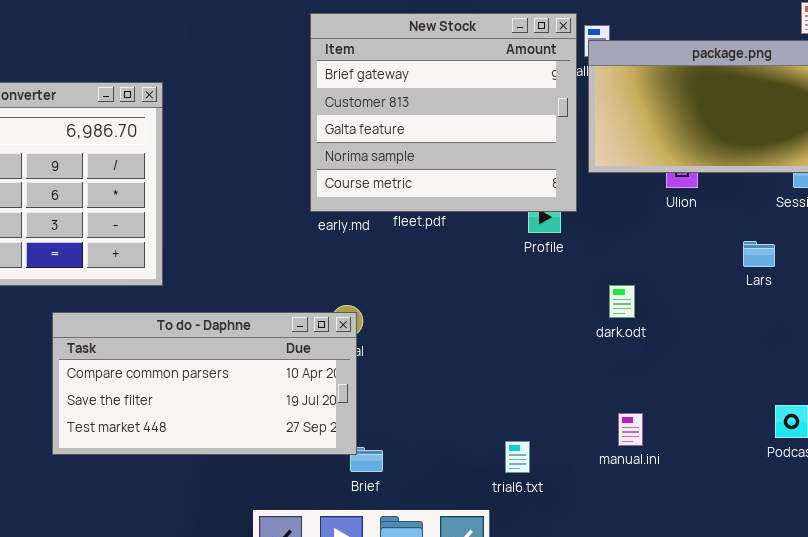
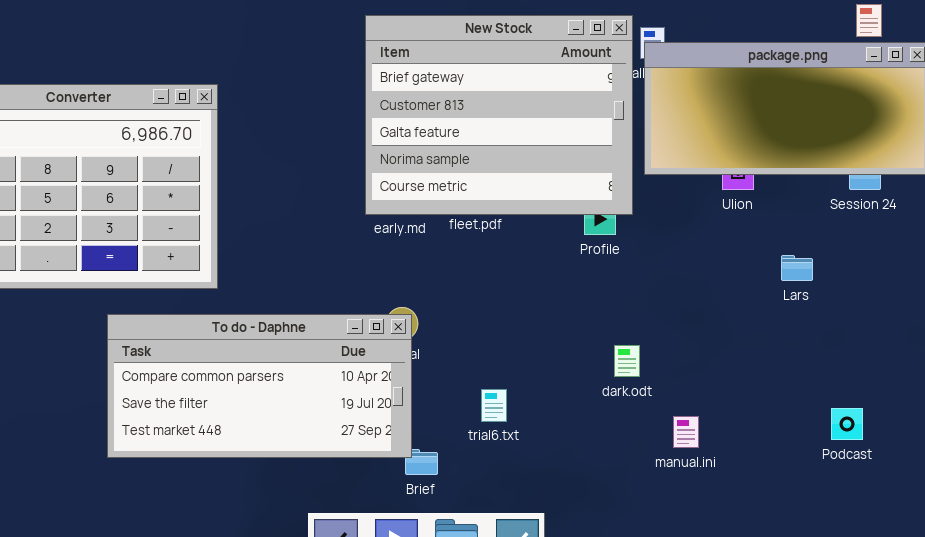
Lars: [743,241,775,267] -> [781,255,813,281], moved
dark.odt: [609,285,635,318] -> [614,345,640,377], moved
trial6.txt: [505,441,530,473] -> [481,389,507,422], moved

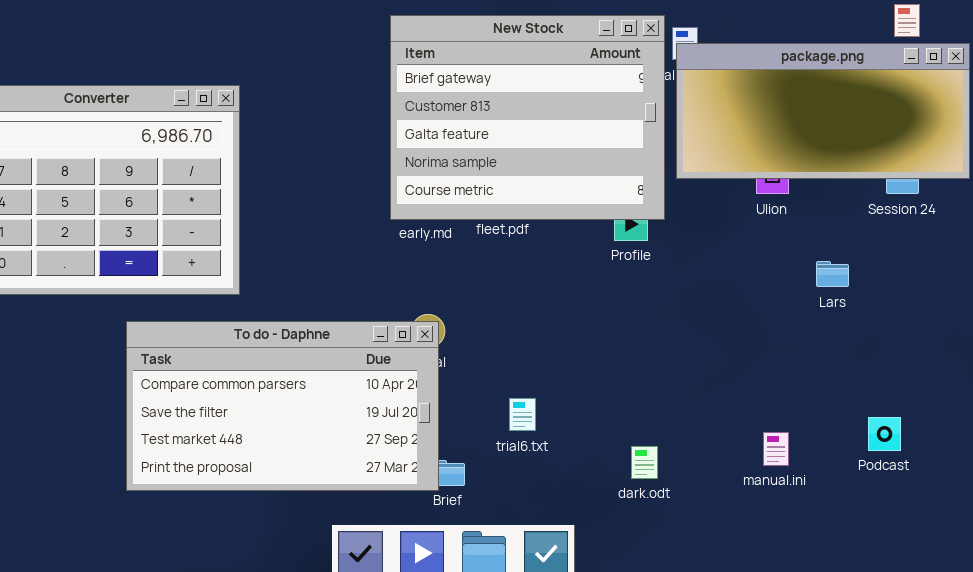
To do - Daphne: [107,314,412,458] -> [126,321,439,491], resized
dark.odt: [614,345,640,377] -> [631,446,658,479], moved
manual.ini: [673,416,699,448] -> [763,432,789,466], moved

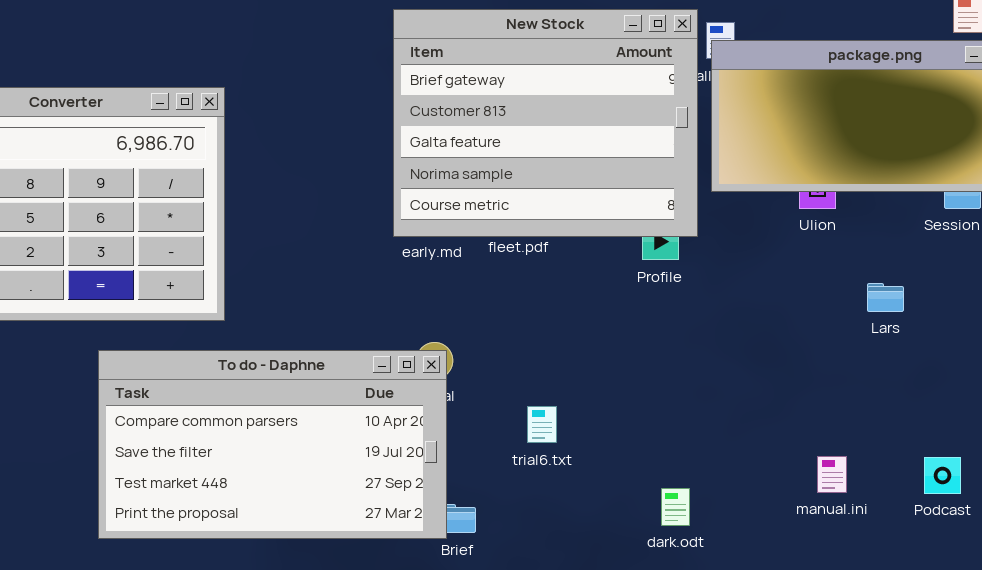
trial6.txt: [509,398,536,431] -> [527,406,557,443], moved
manual.ini: [763,432,789,466] -> [817,456,847,493], moved

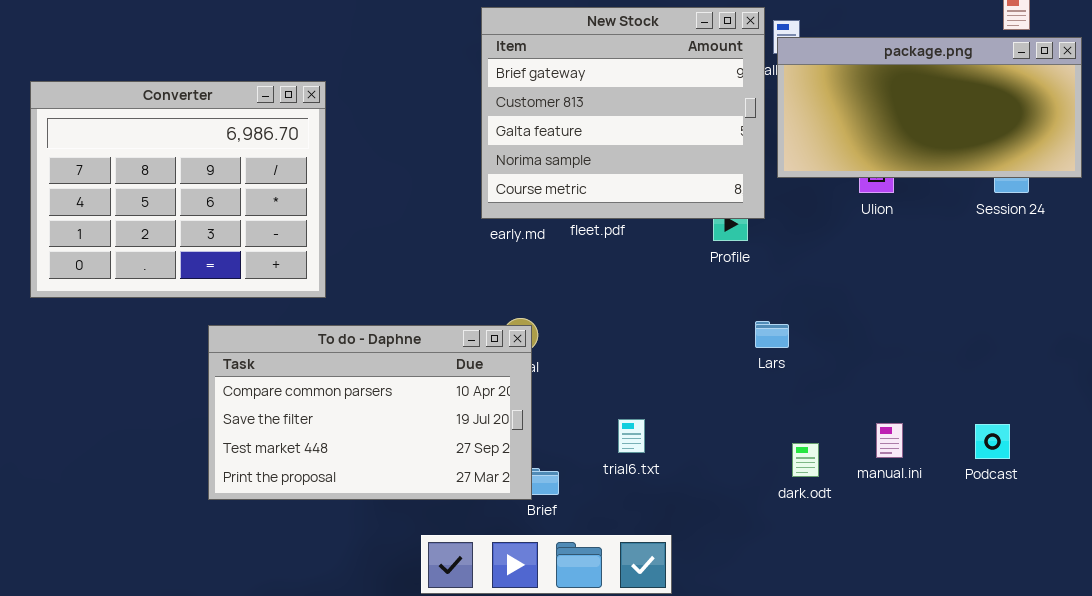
Lars: [867,283,904,312] -> [755,321,789,348], moved
trial6.txt: [527,406,557,443] -> [618,419,645,453], moved
dark.odt: [661,488,690,526] -> [792,443,819,477], moved

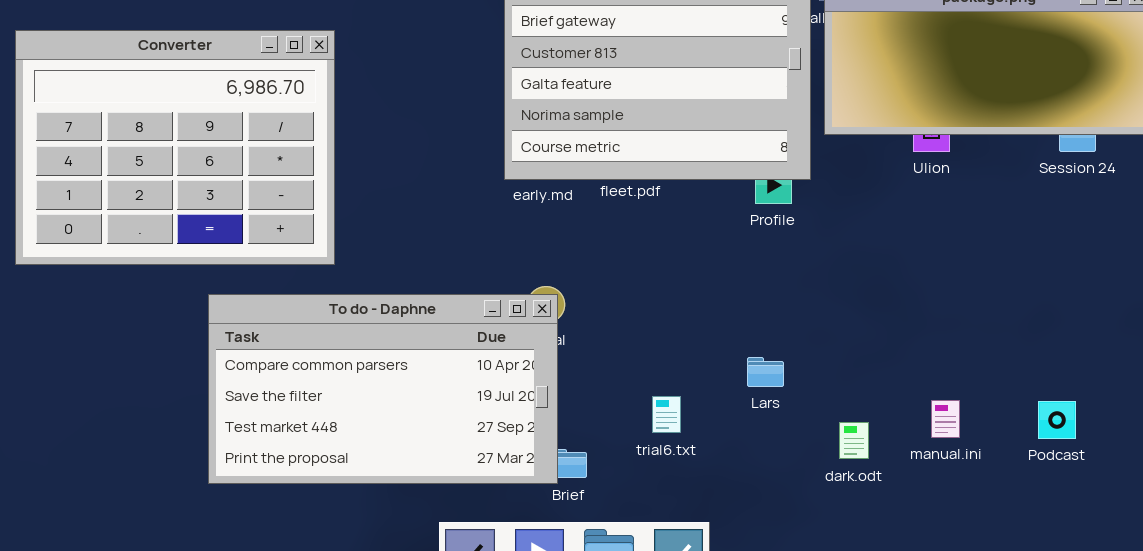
Lars: [755,321,789,348] -> [747,357,784,387], moved

